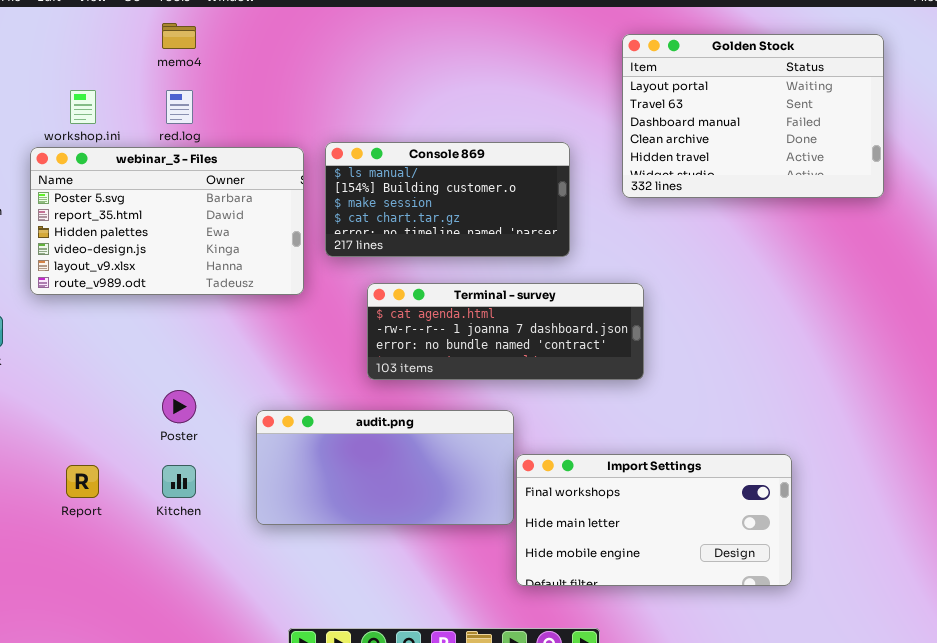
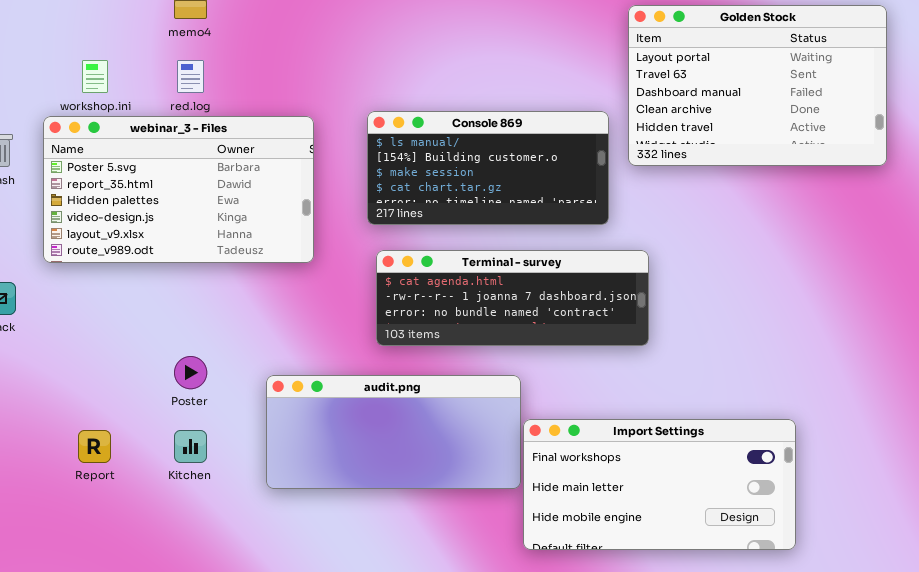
Console 869: [325,142,570,257] -> [367,111,609,225], moved

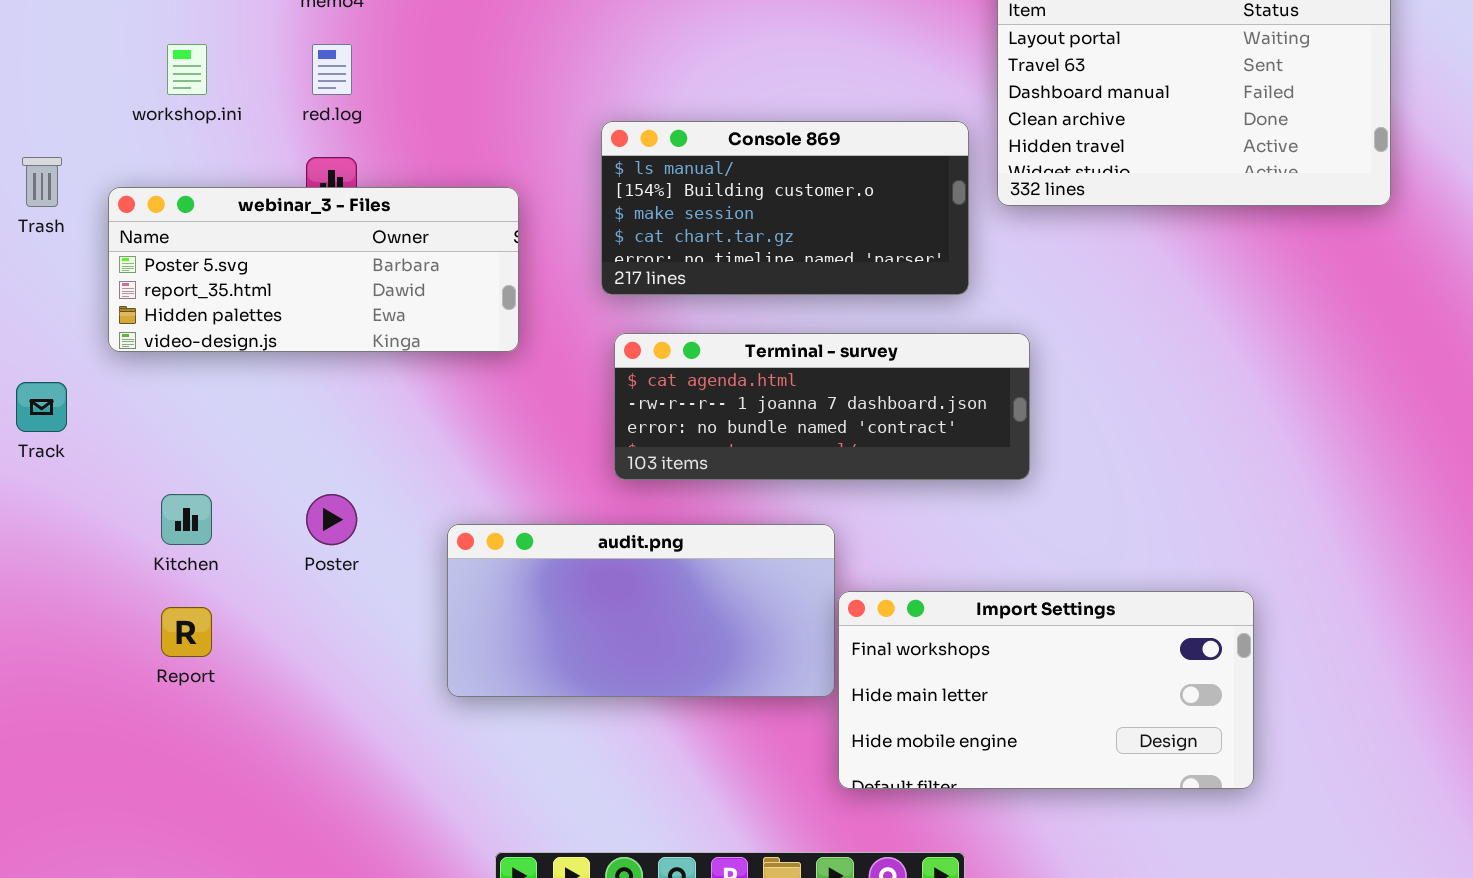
webinar_3 - Files: [43,116,314,263] -> [108,187,519,352], resized
Kitchen: [174,430,207,463] -> [161,494,212,545], moved

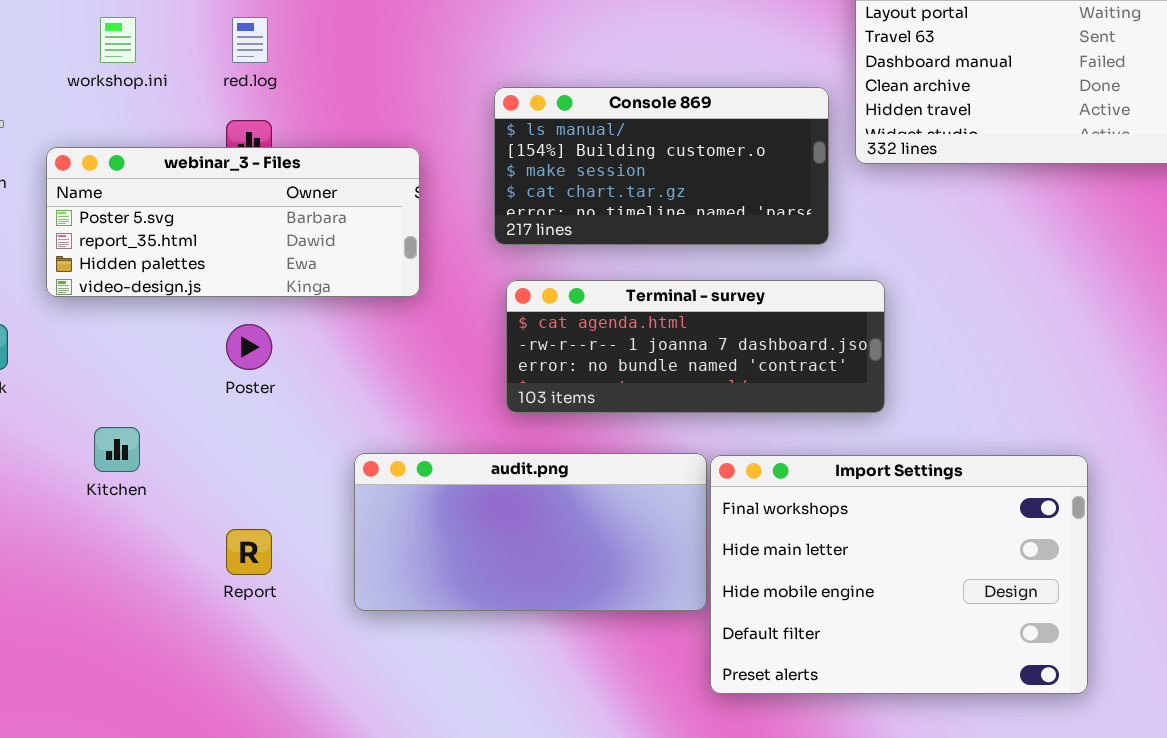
Poster: [306,494,357,545] -> [226,324,272,370], moved
Import Settings: [838,591,1254,789] -> [710,455,1088,694], resized
Report: [161,607,212,657] -> [226,529,272,575], moved

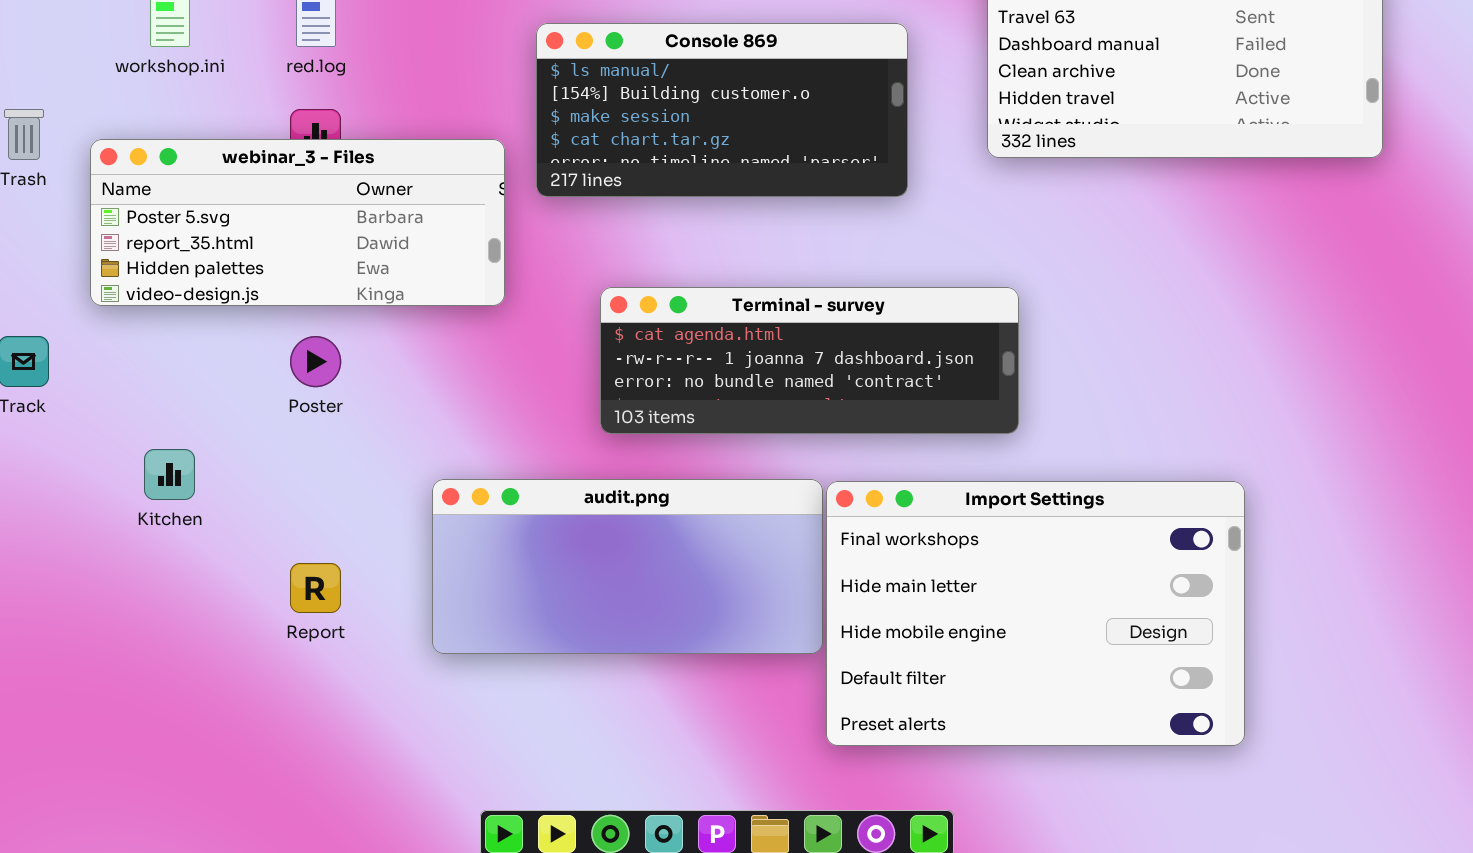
Console 869: [494,87,829,245] -> [536,23,908,197], moved

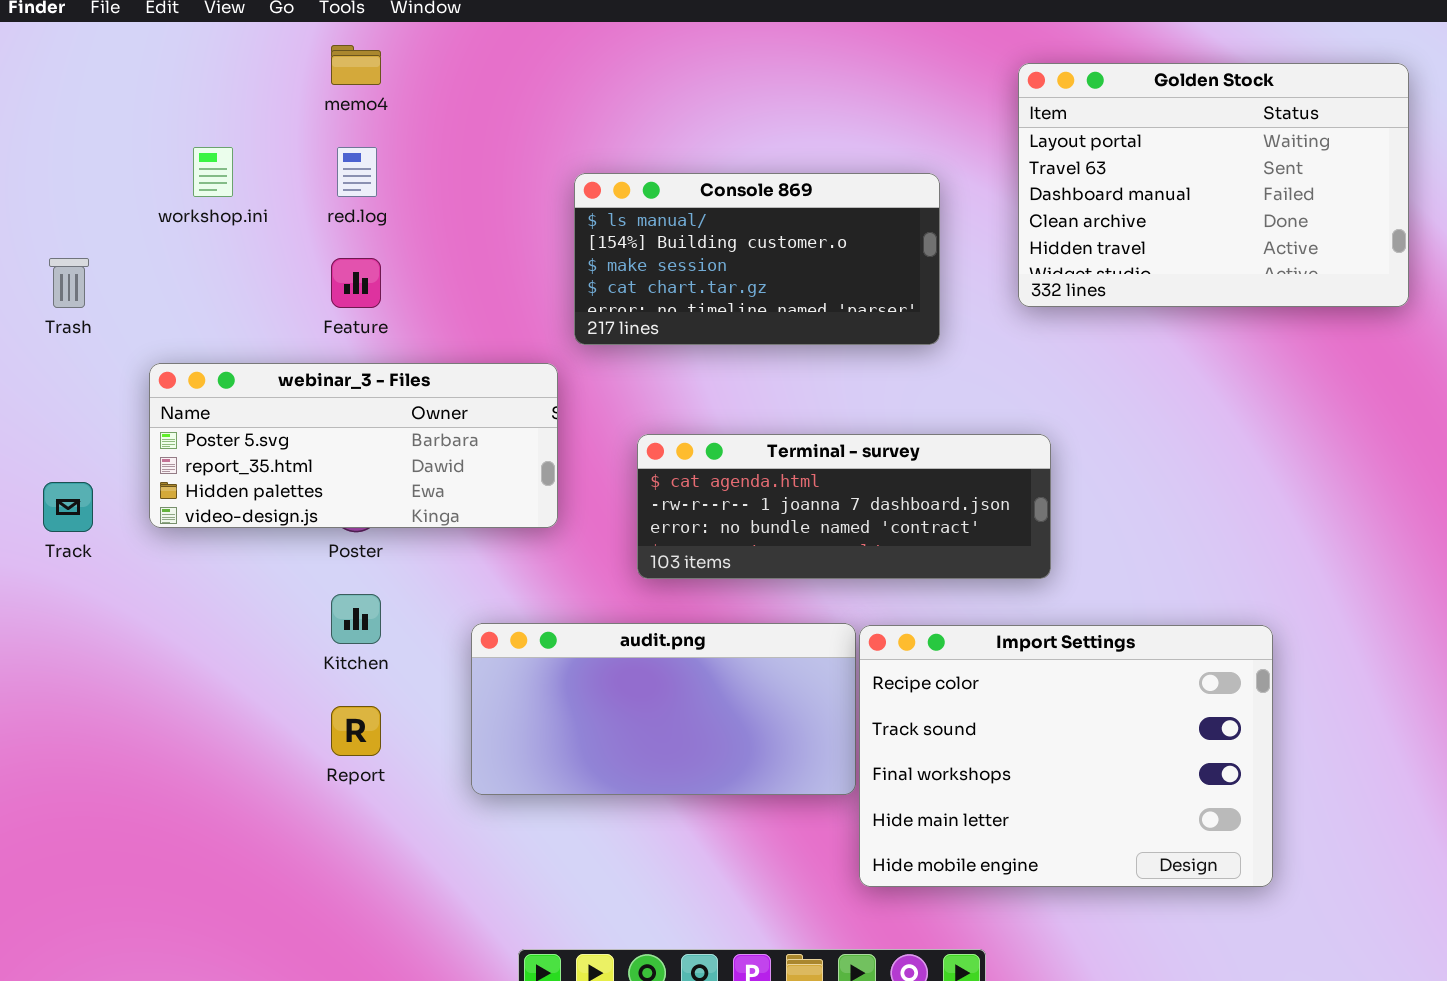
webinar_3 - Files: [90,139,505,306] -> [149,363,558,528], moved
Kitchen: [144,449,195,500] -> [331,594,381,644], moved
Import Settings: [826,481,1245,746] -> [859,625,1273,887], scrolled up 2 rows

